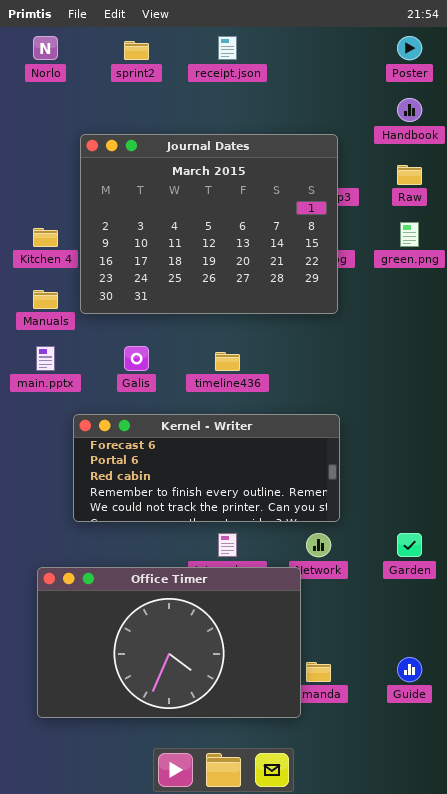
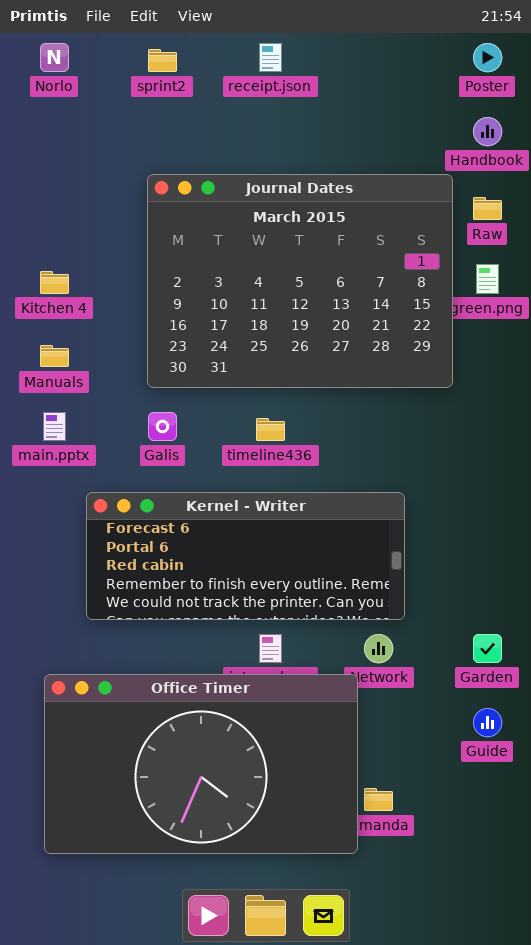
Journal Dates: [80,134,338,314] -> [147,174,453,388], moved
Guide: [397,657,422,682] -> [473,708,502,737], moved

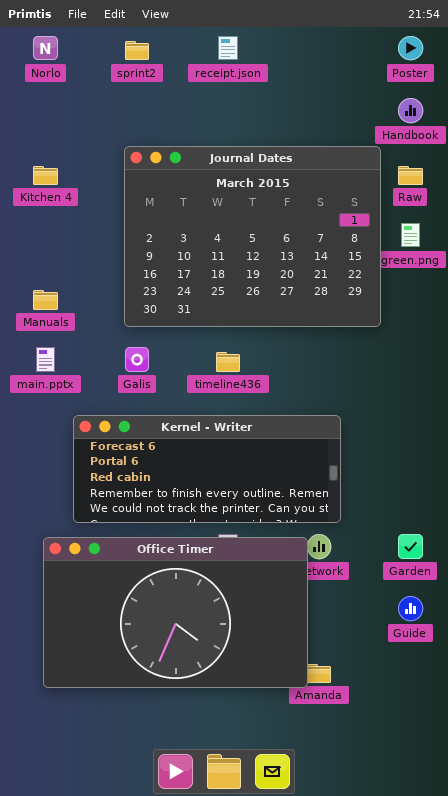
Kitchen 4: [40,271,69,294] -> [33,166,58,185], moved
Office Timer: [44,674,358,854] -> [43,537,308,688], moved

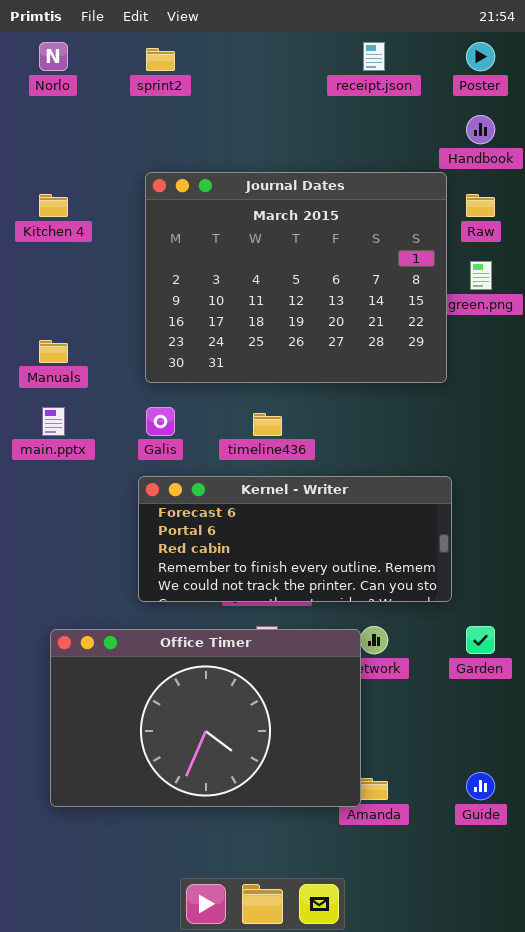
receipt.json: [218,36,238,60] -> [363,42,385,71], moved
Kernel - Writer: [73,415,341,523] -> [138,476,452,602], moved
Guide: [398,596,423,621] -> [466,772,495,800], moved

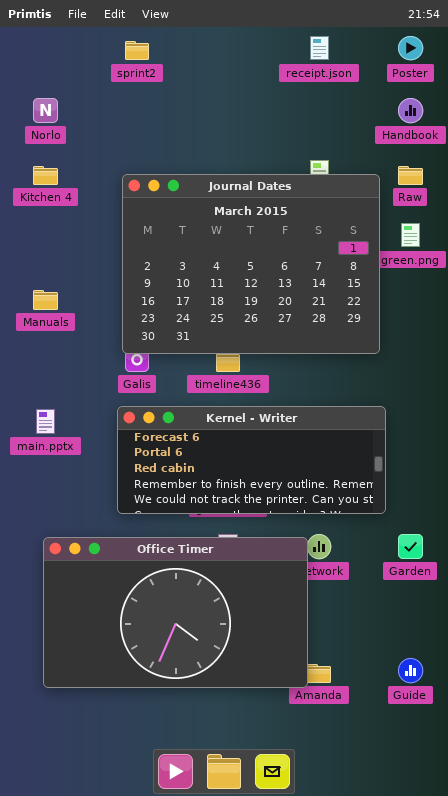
Norlo: [39,42,68,71] -> [33,98,58,123], moved
Journal Dates: [145,172,447,383] -> [122,174,380,354], moved
main.pptx: [42,407,65,436] -> [36,409,55,434], moved

